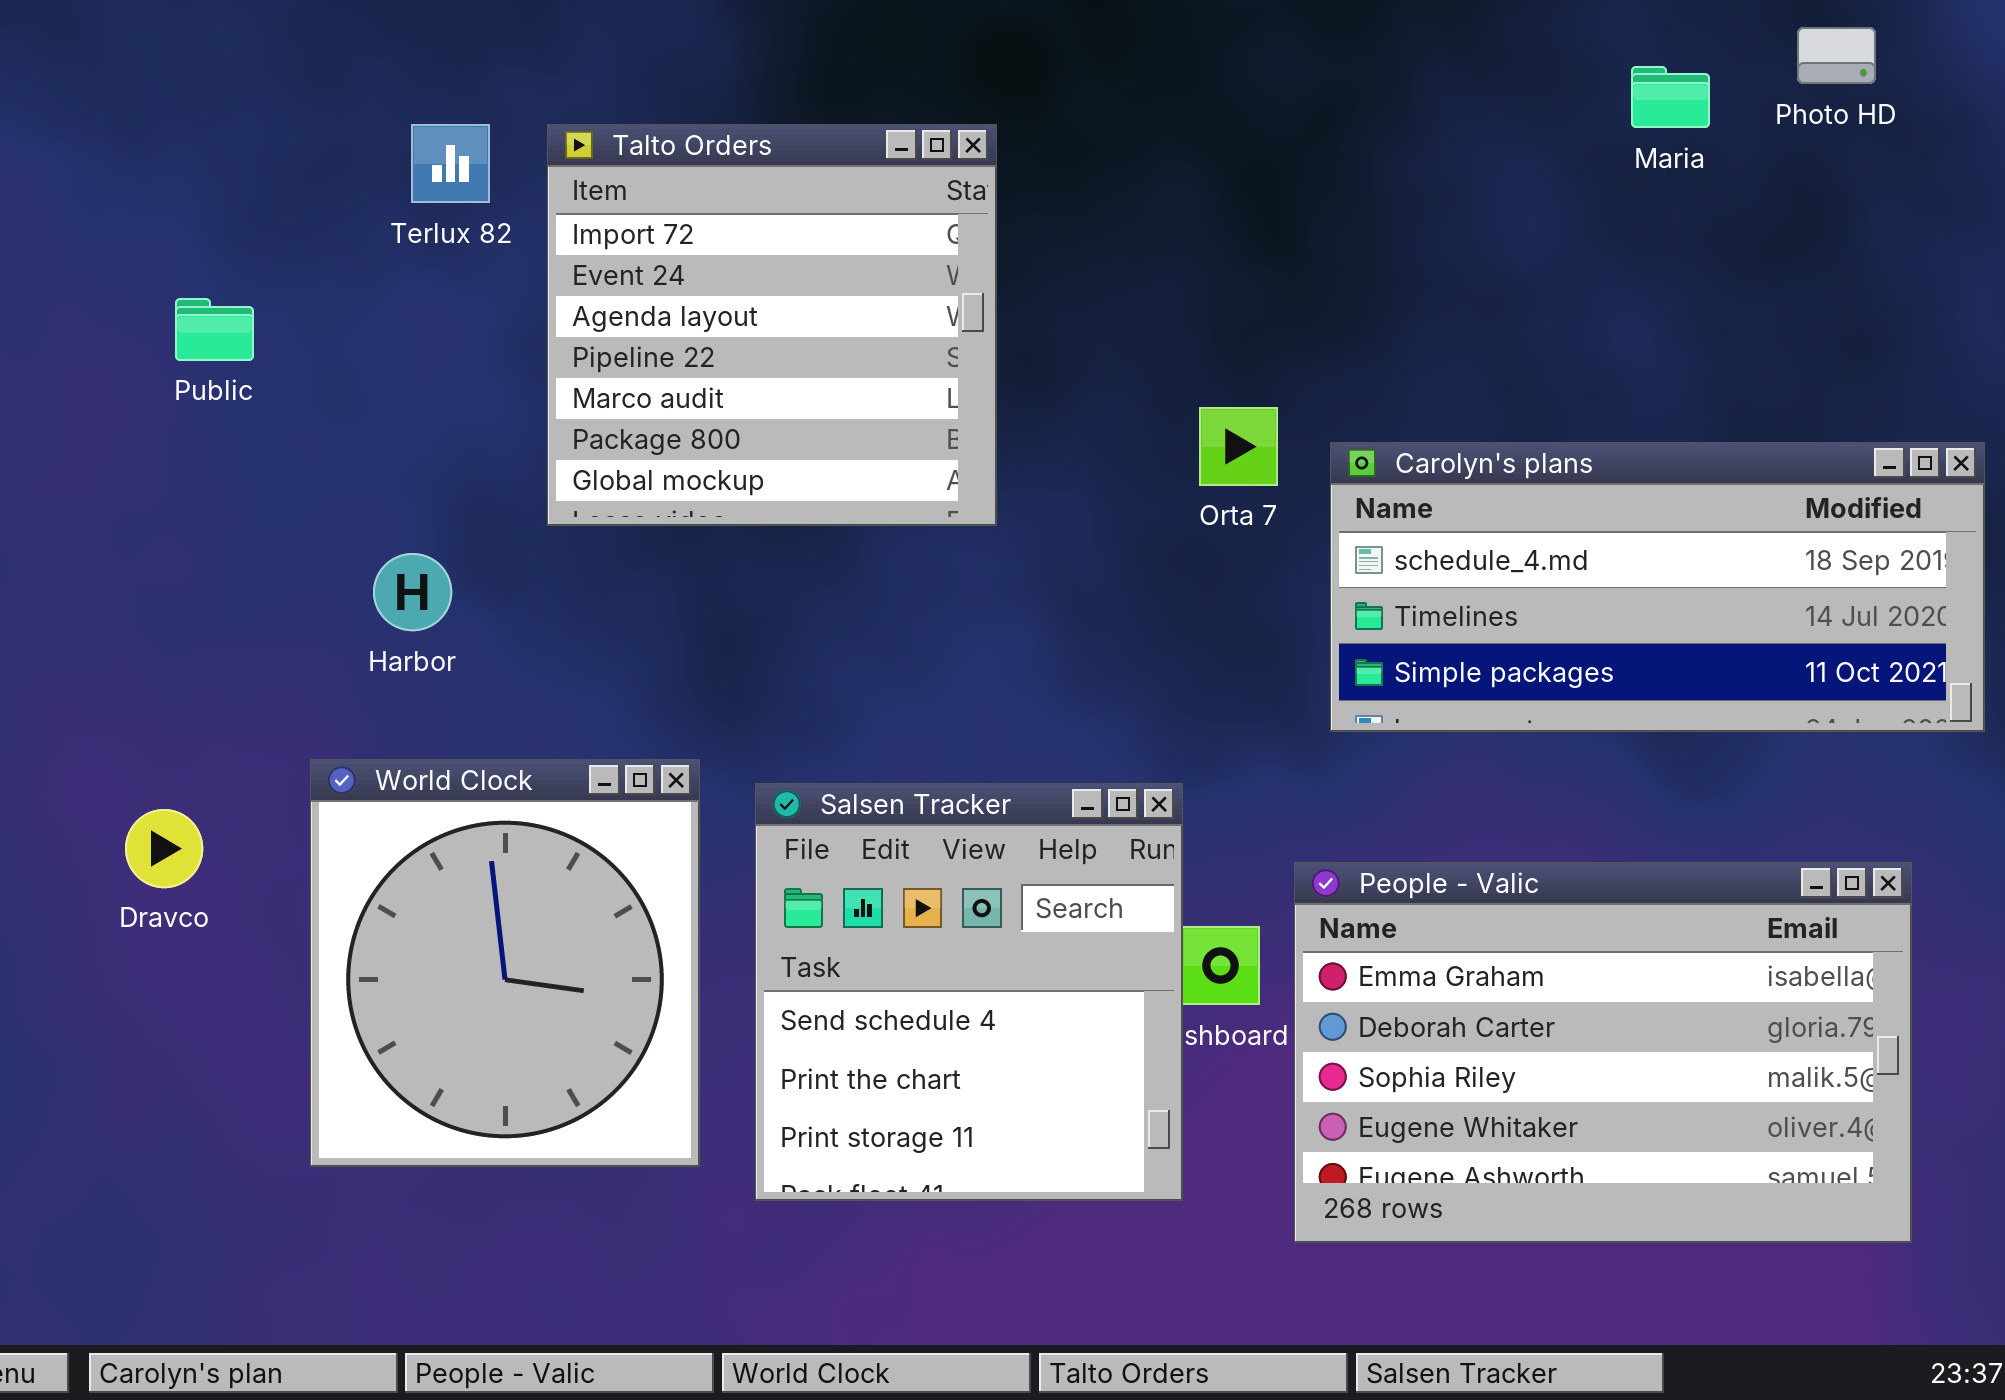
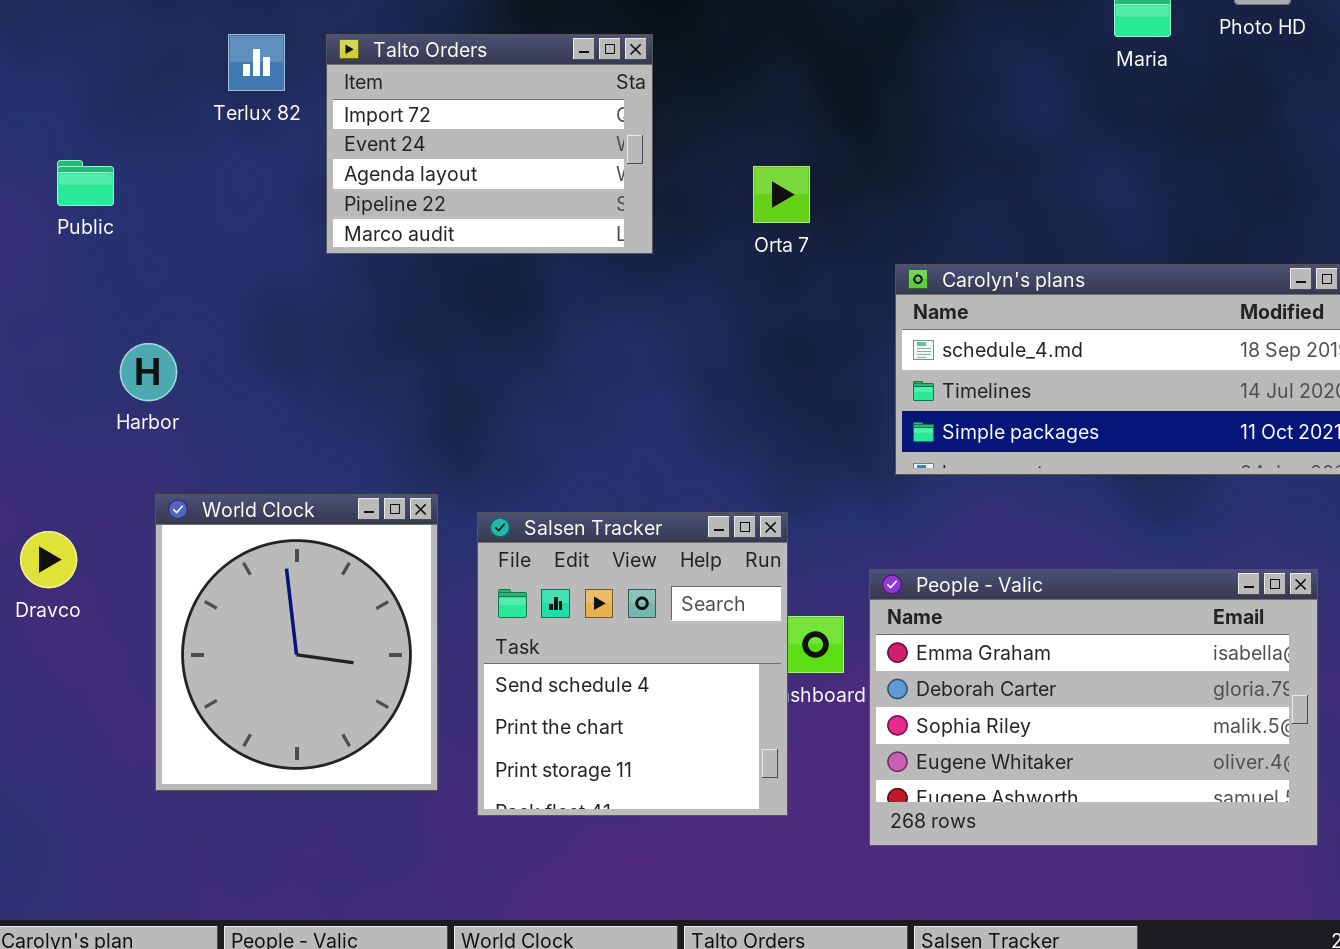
Talto Orders: [547,124,997,526] -> [326,34,653,254], resized
Orta 7: [1199,407,1278,486] -> [753,166,810,223], moved
Harbor: [373,553,452,631] -> [120,343,177,401], moved

